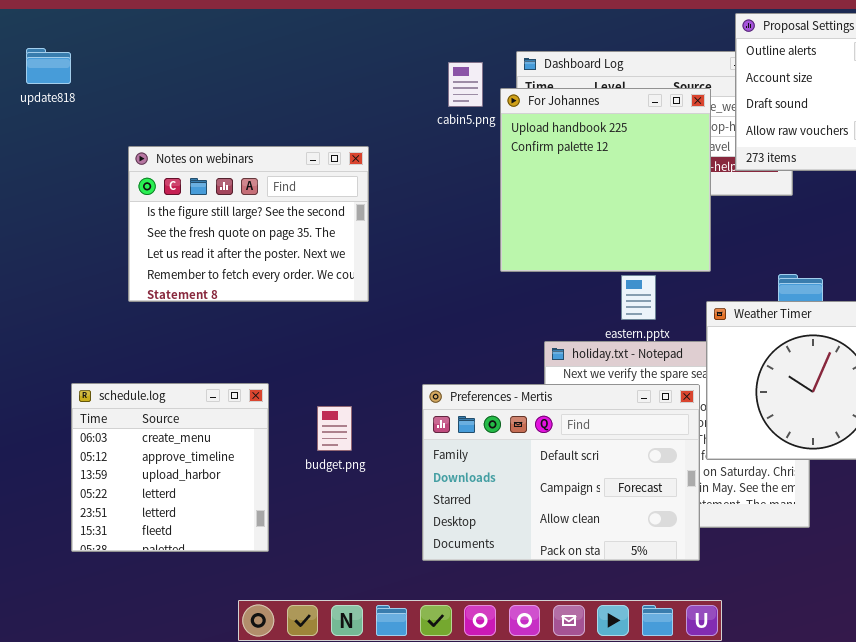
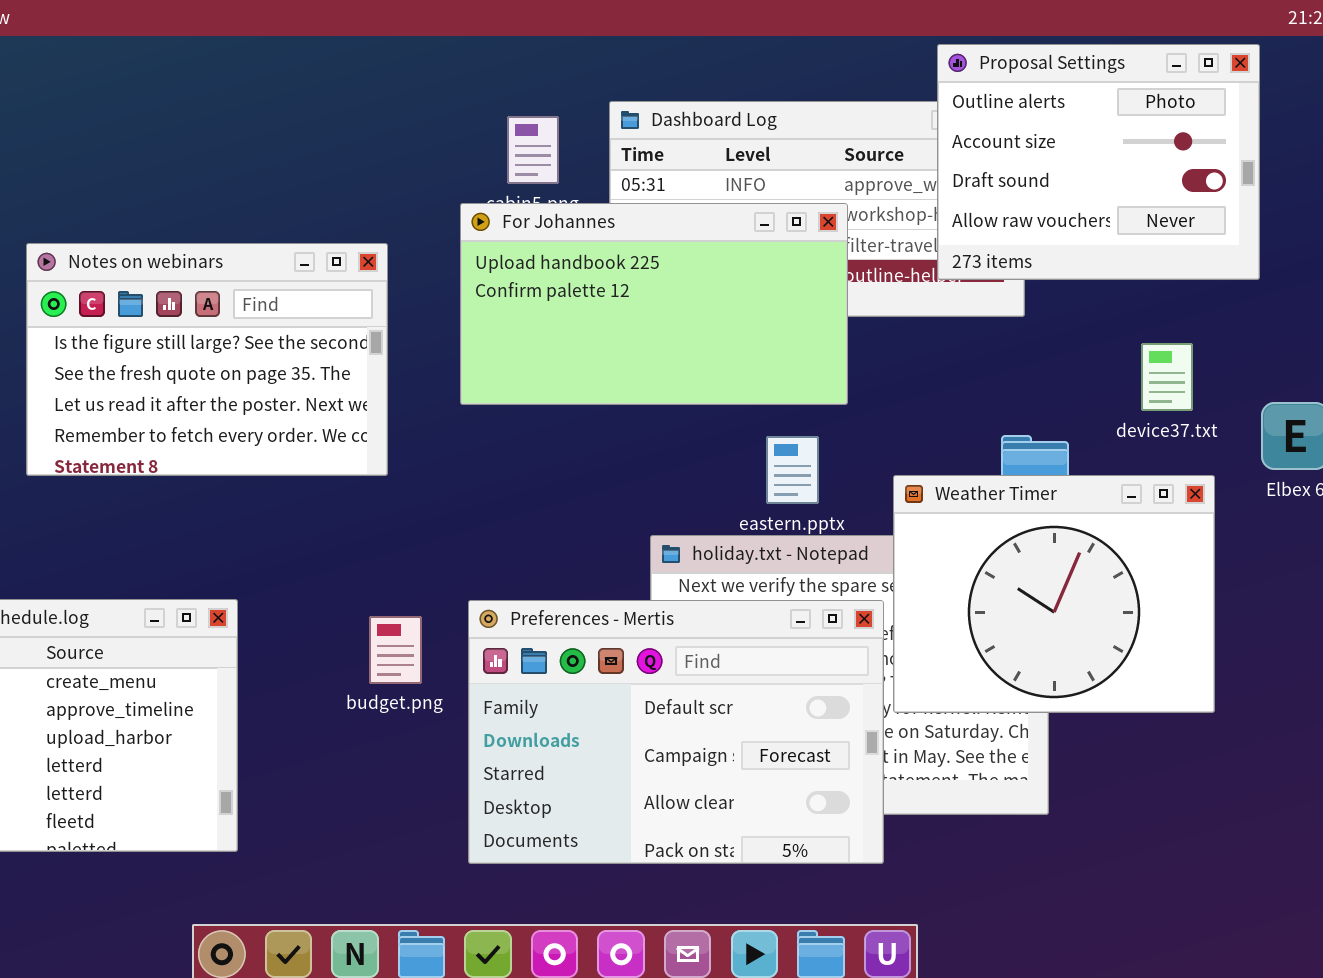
For Johannes: [500,88,711,272] -> [460,203,848,405], moved, resized
budget.png: [317,406,352,451] -> [369,616,422,684], moved

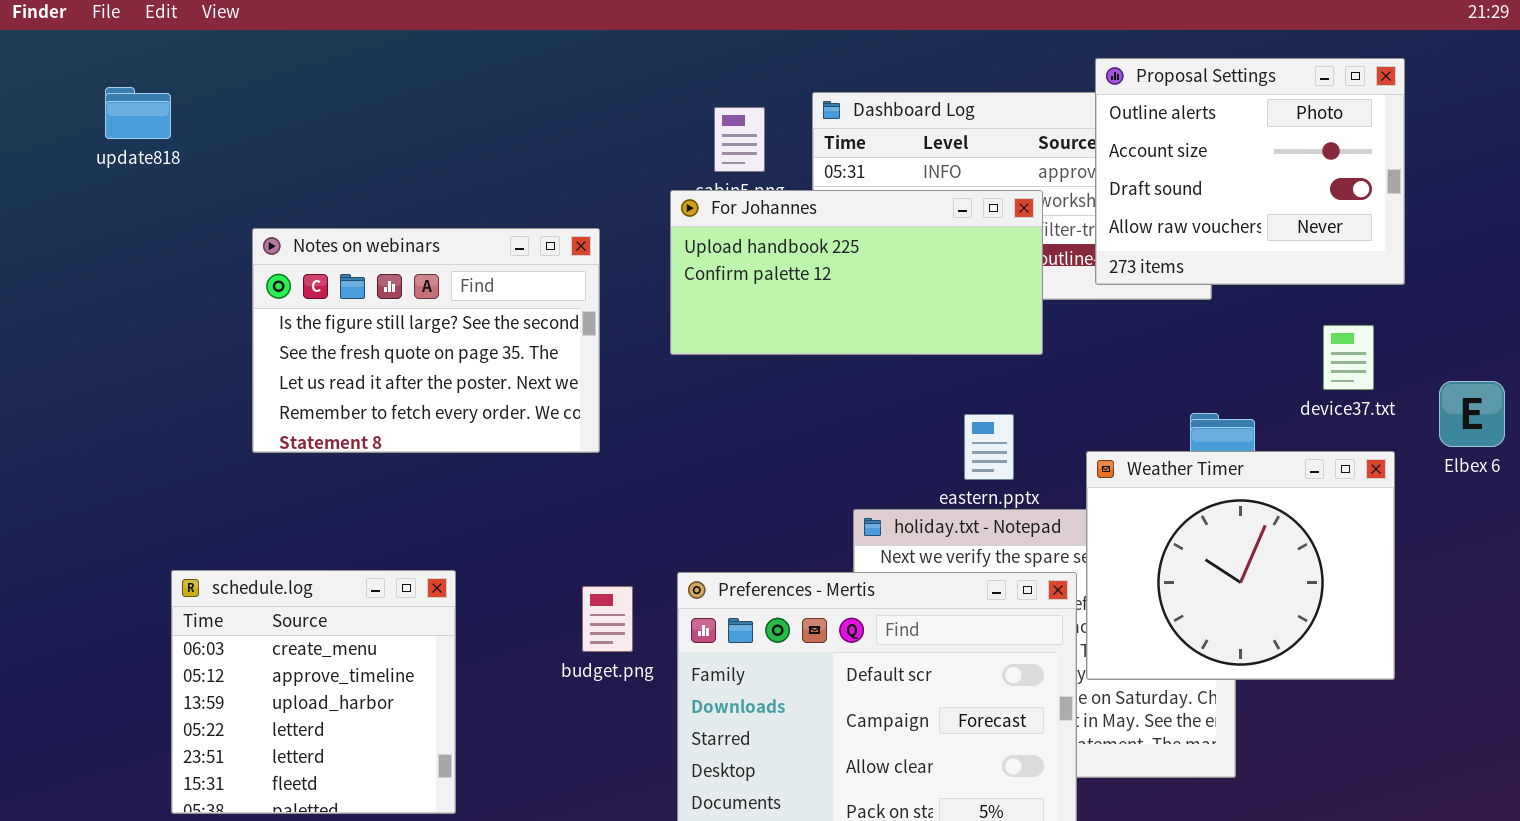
Proposal Settings: [937,44,1260,280] -> [1095,58,1405,285], moved
For Johannes: [460,203,848,405] -> [670,190,1043,355], resized

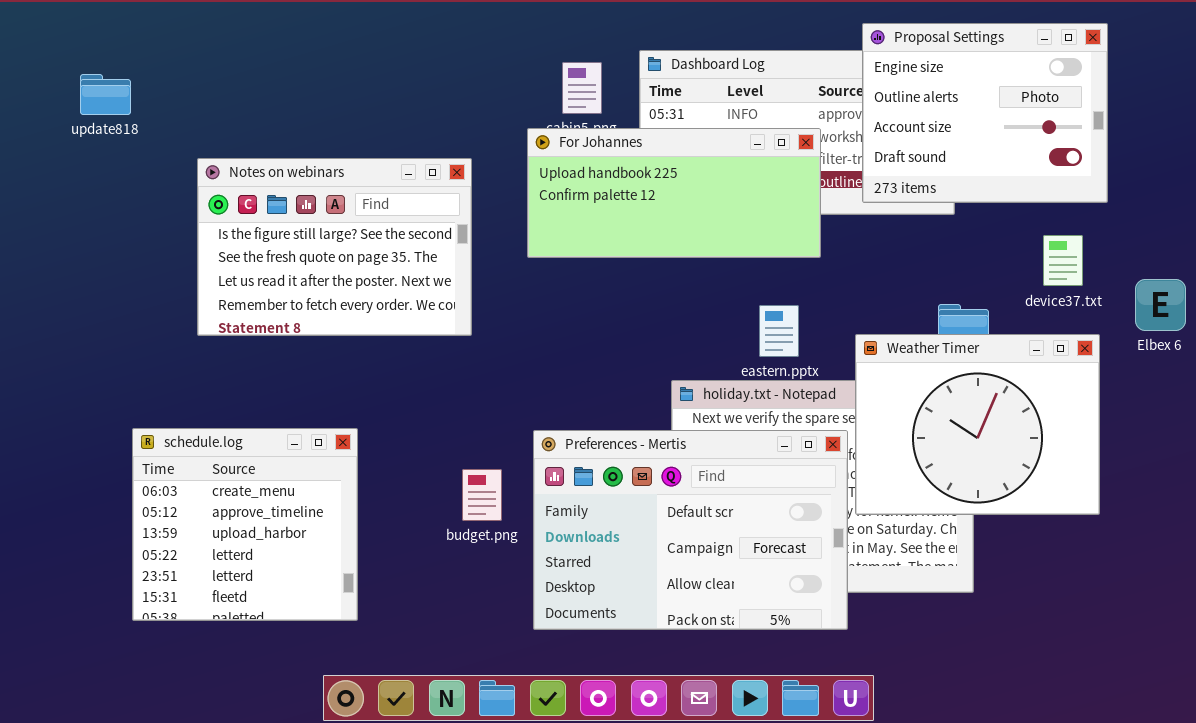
Proposal Settings: [1095,58,1405,285] -> [862,23,1108,203], scrolled up 1 row
update818: [105,87,171,139] -> [80,74,131,115], moved
budget.png: [582,586,633,652] -> [462,469,502,521], moved

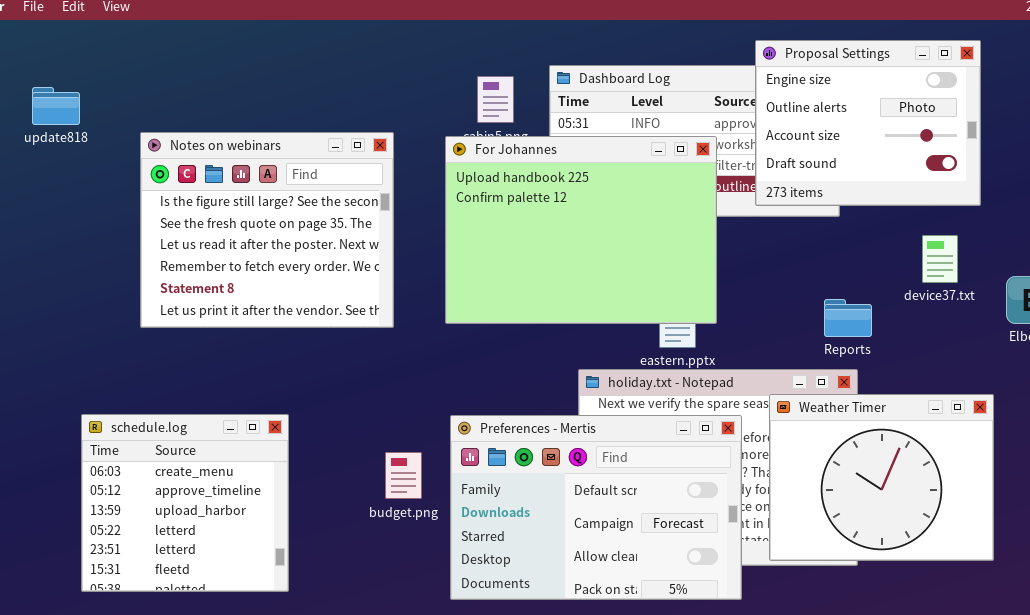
For Johannes: [527,128,821,258] -> [445,136,717,324], resized
Notes on webinars: [197,158,472,336] -> [140,132,394,328], resized
Weather Timer: [855,334,1100,515] -> [769,394,994,561], moved

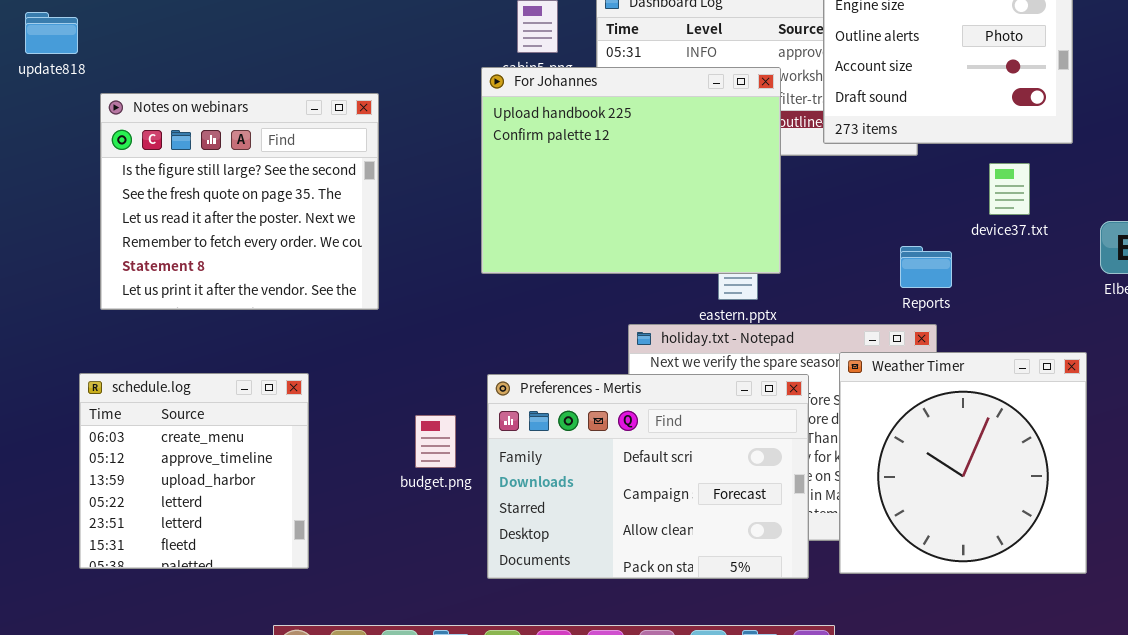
Notes on webinars: [140,132,394,328] -> [100,93,379,310], moved
device37.txt: [922,235,958,283] -> [989,163,1030,215], moved
Weather Timer: [769,394,994,561] -> [839,352,1087,574], resized

